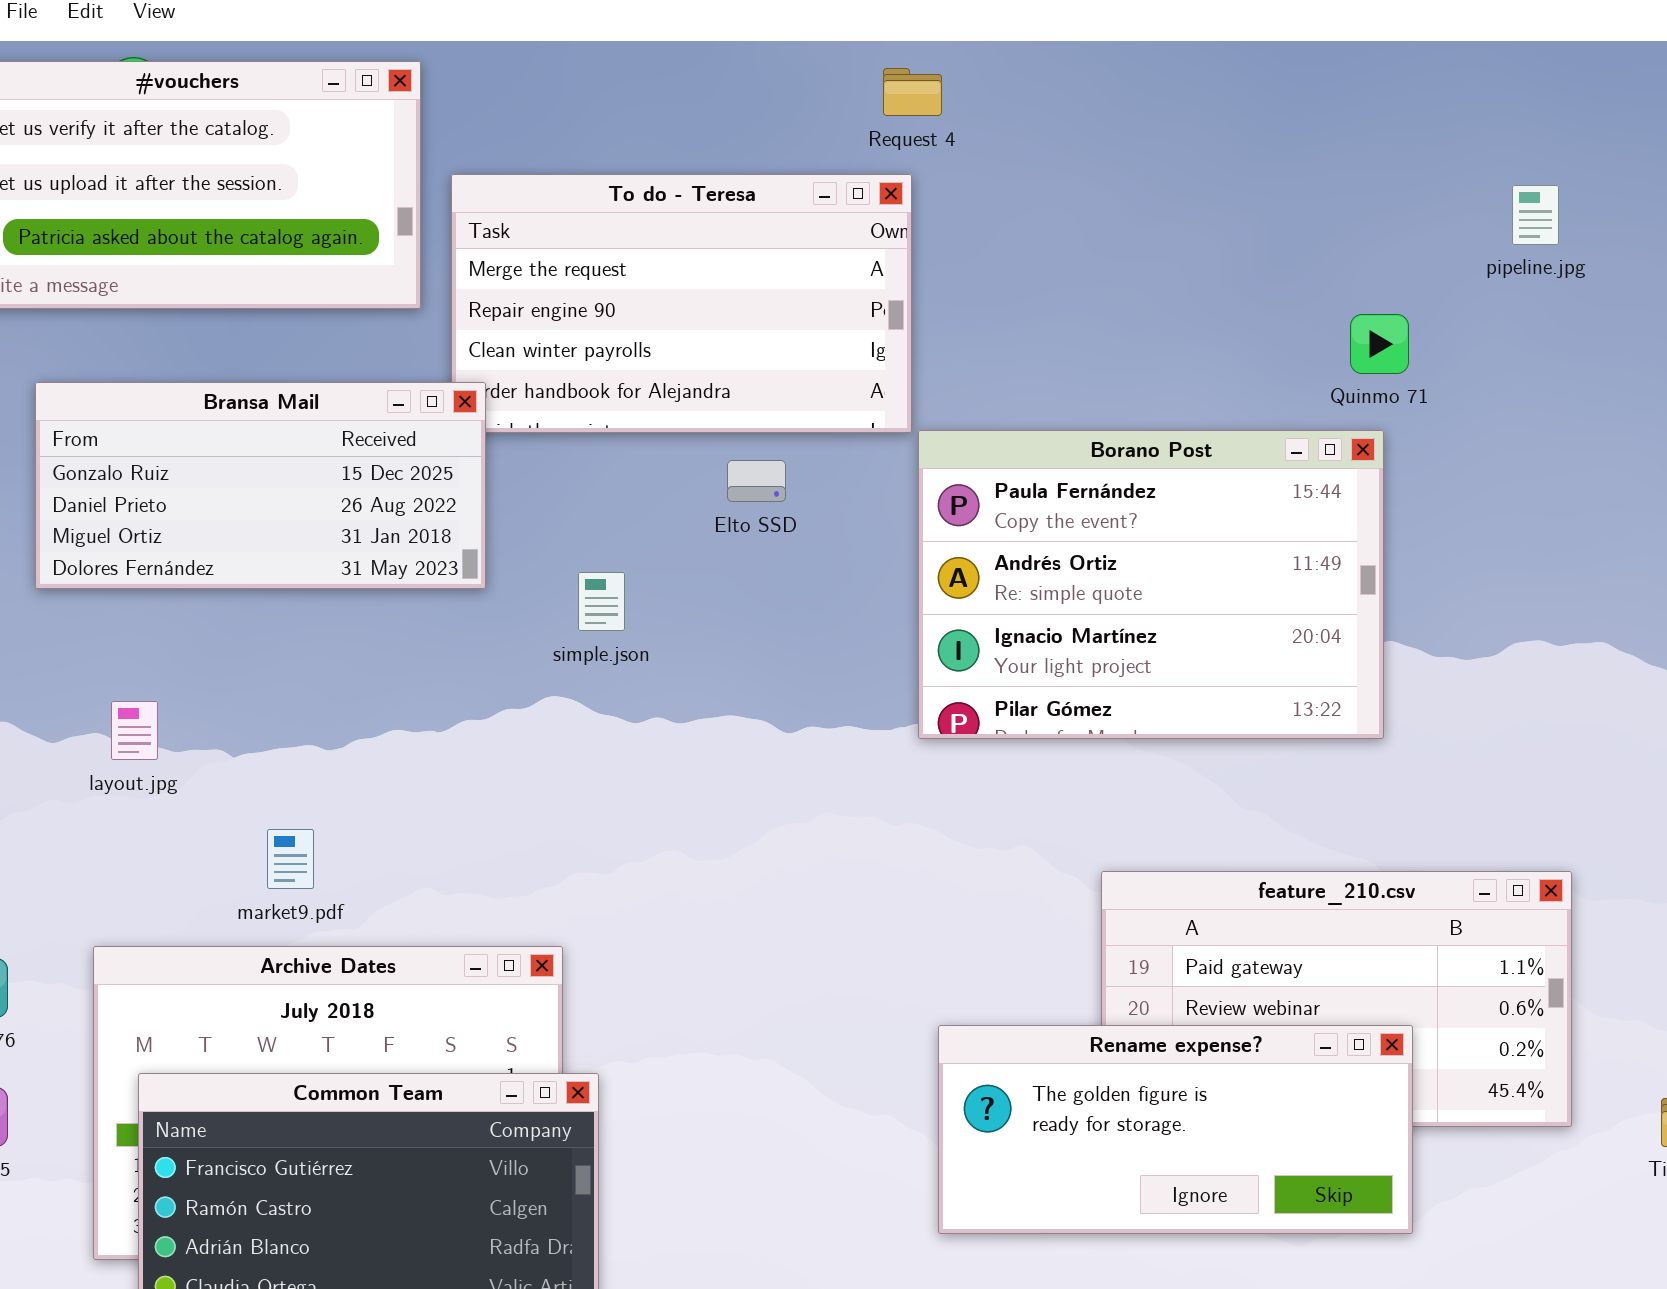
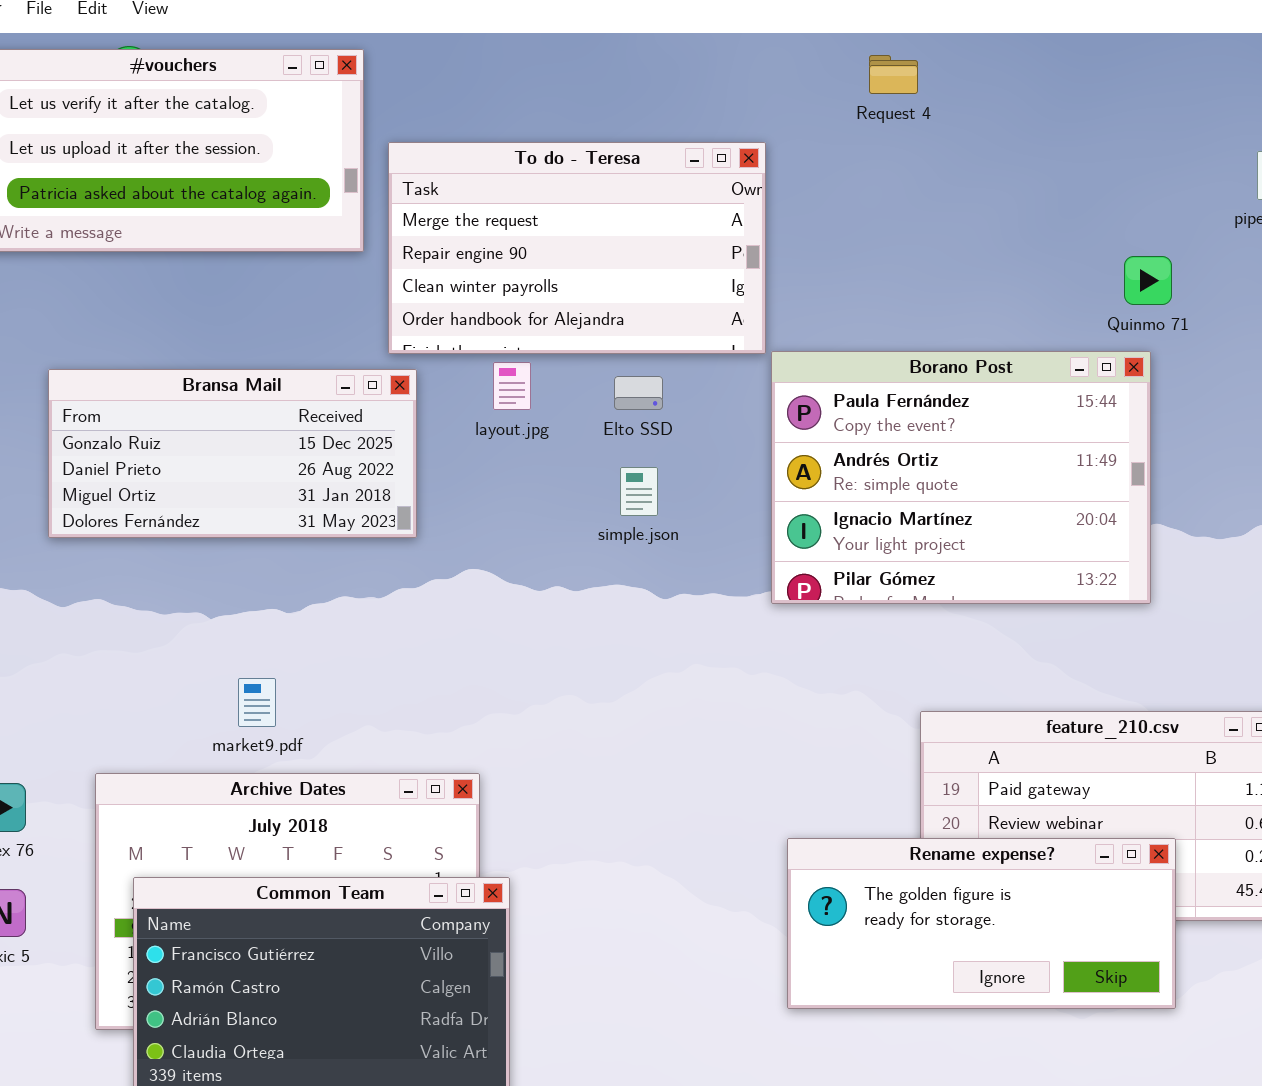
Request 4: [883,68,942,116] -> [869,55,918,94], moved
Bransa Mail: [35,382,486,589] -> [48,369,417,538], moved
simple.json: [578,572,625,631] -> [620,467,658,516], moved
layout.jpg: [111,701,158,760] -> [493,362,531,410], moved

